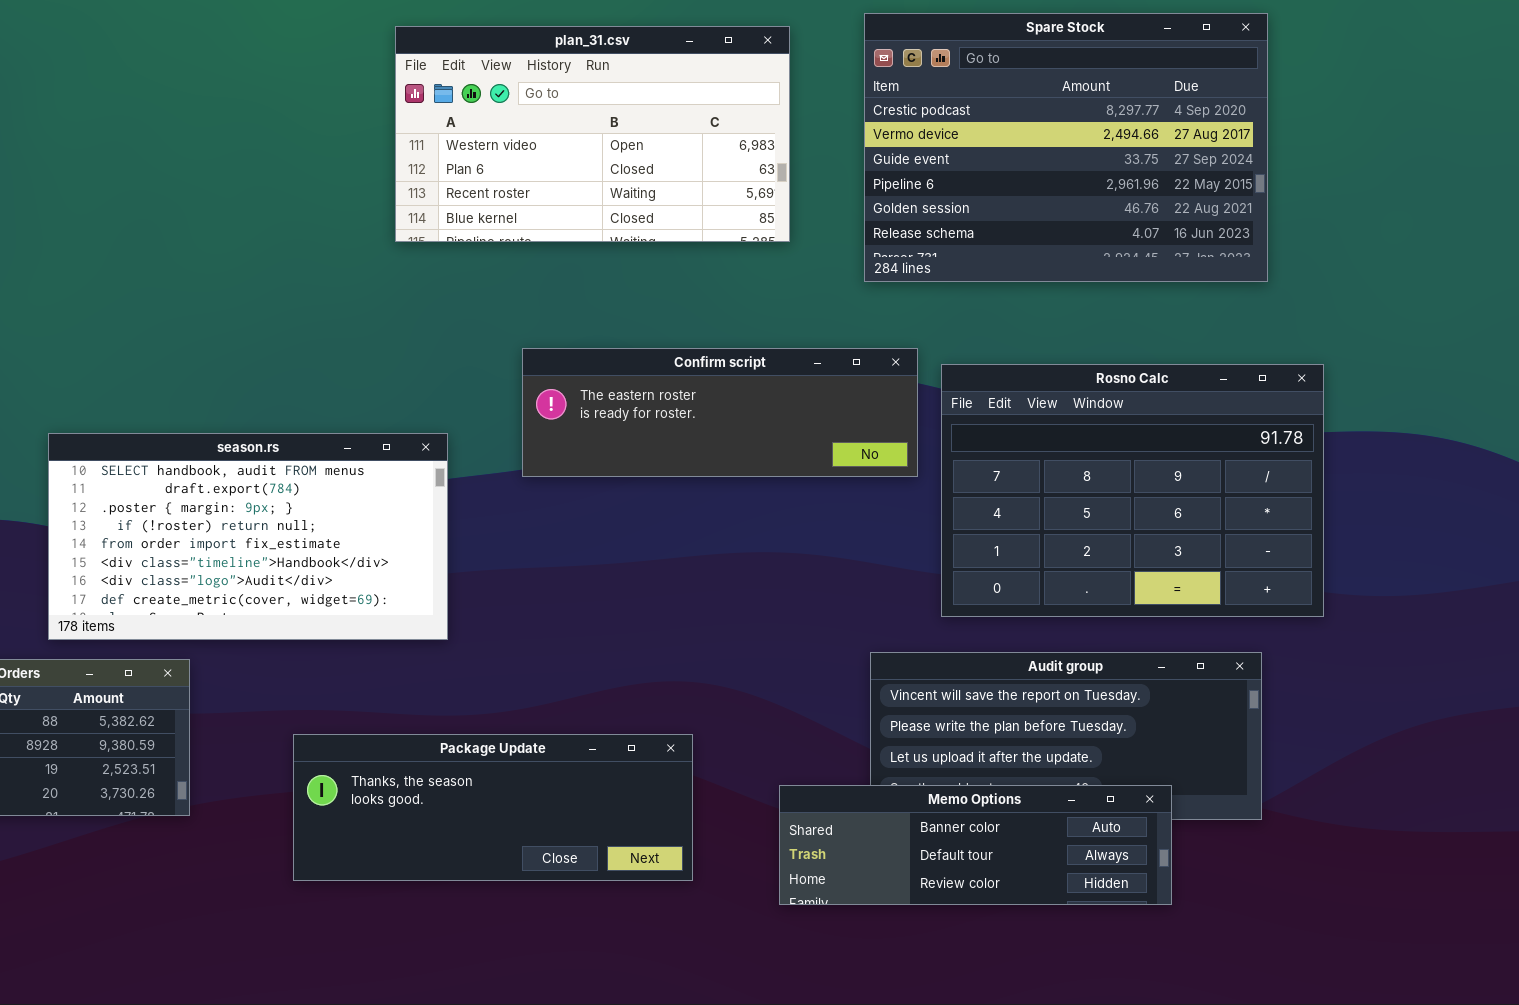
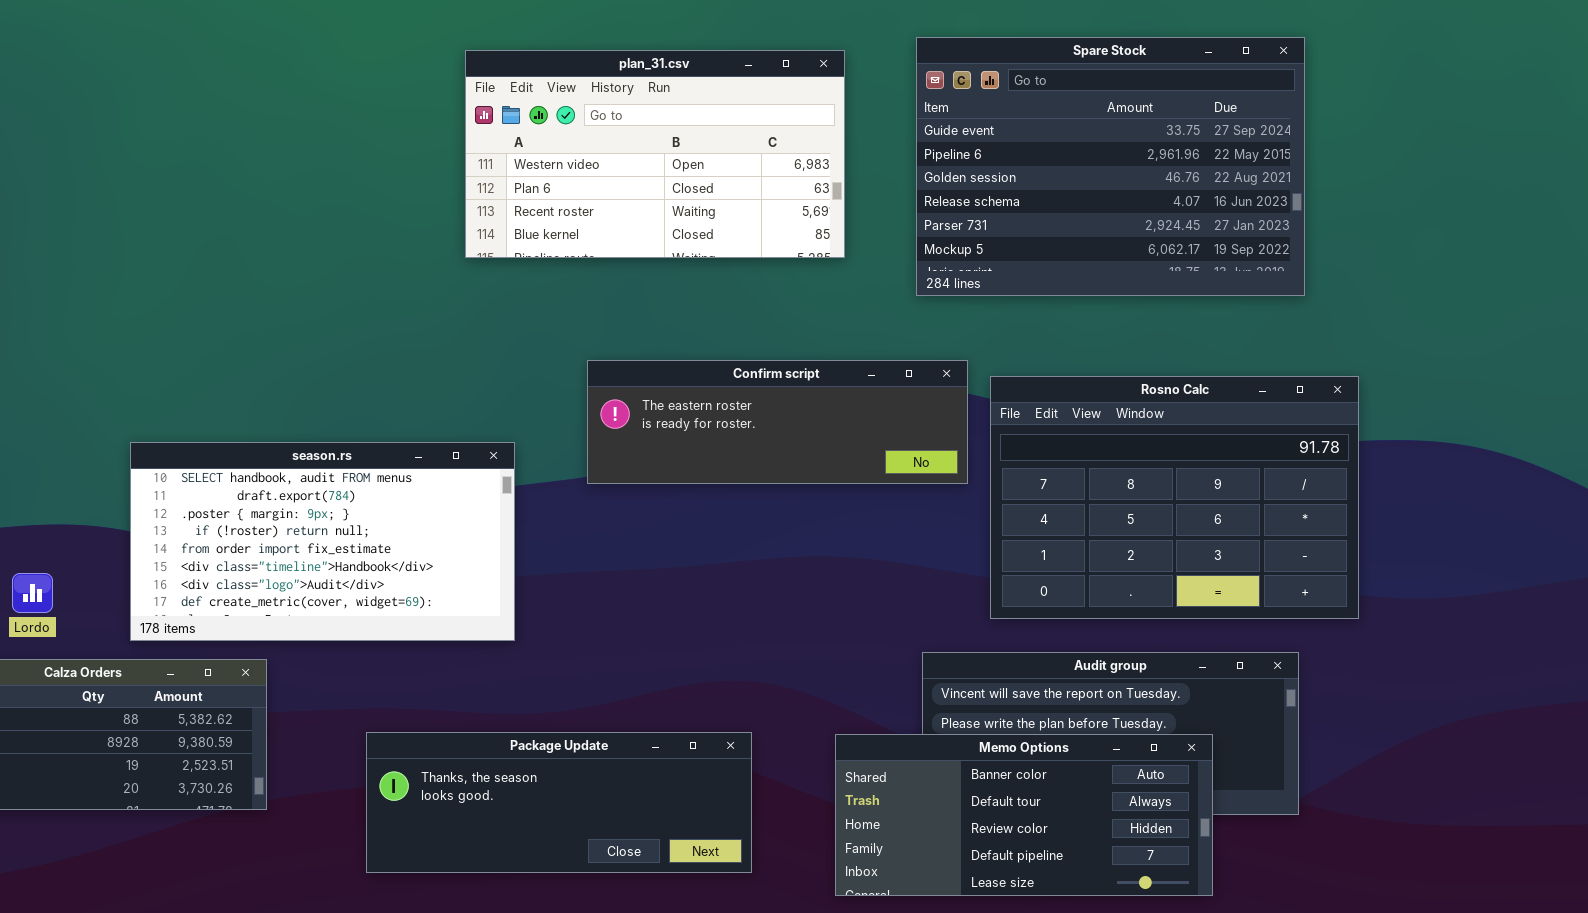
Spare Stock: [864,13,1268,282] -> [916,37,1305,296], scrolled down 2 rows
Memo Options: [779,785,1172,905] -> [835,734,1213,896], resized

